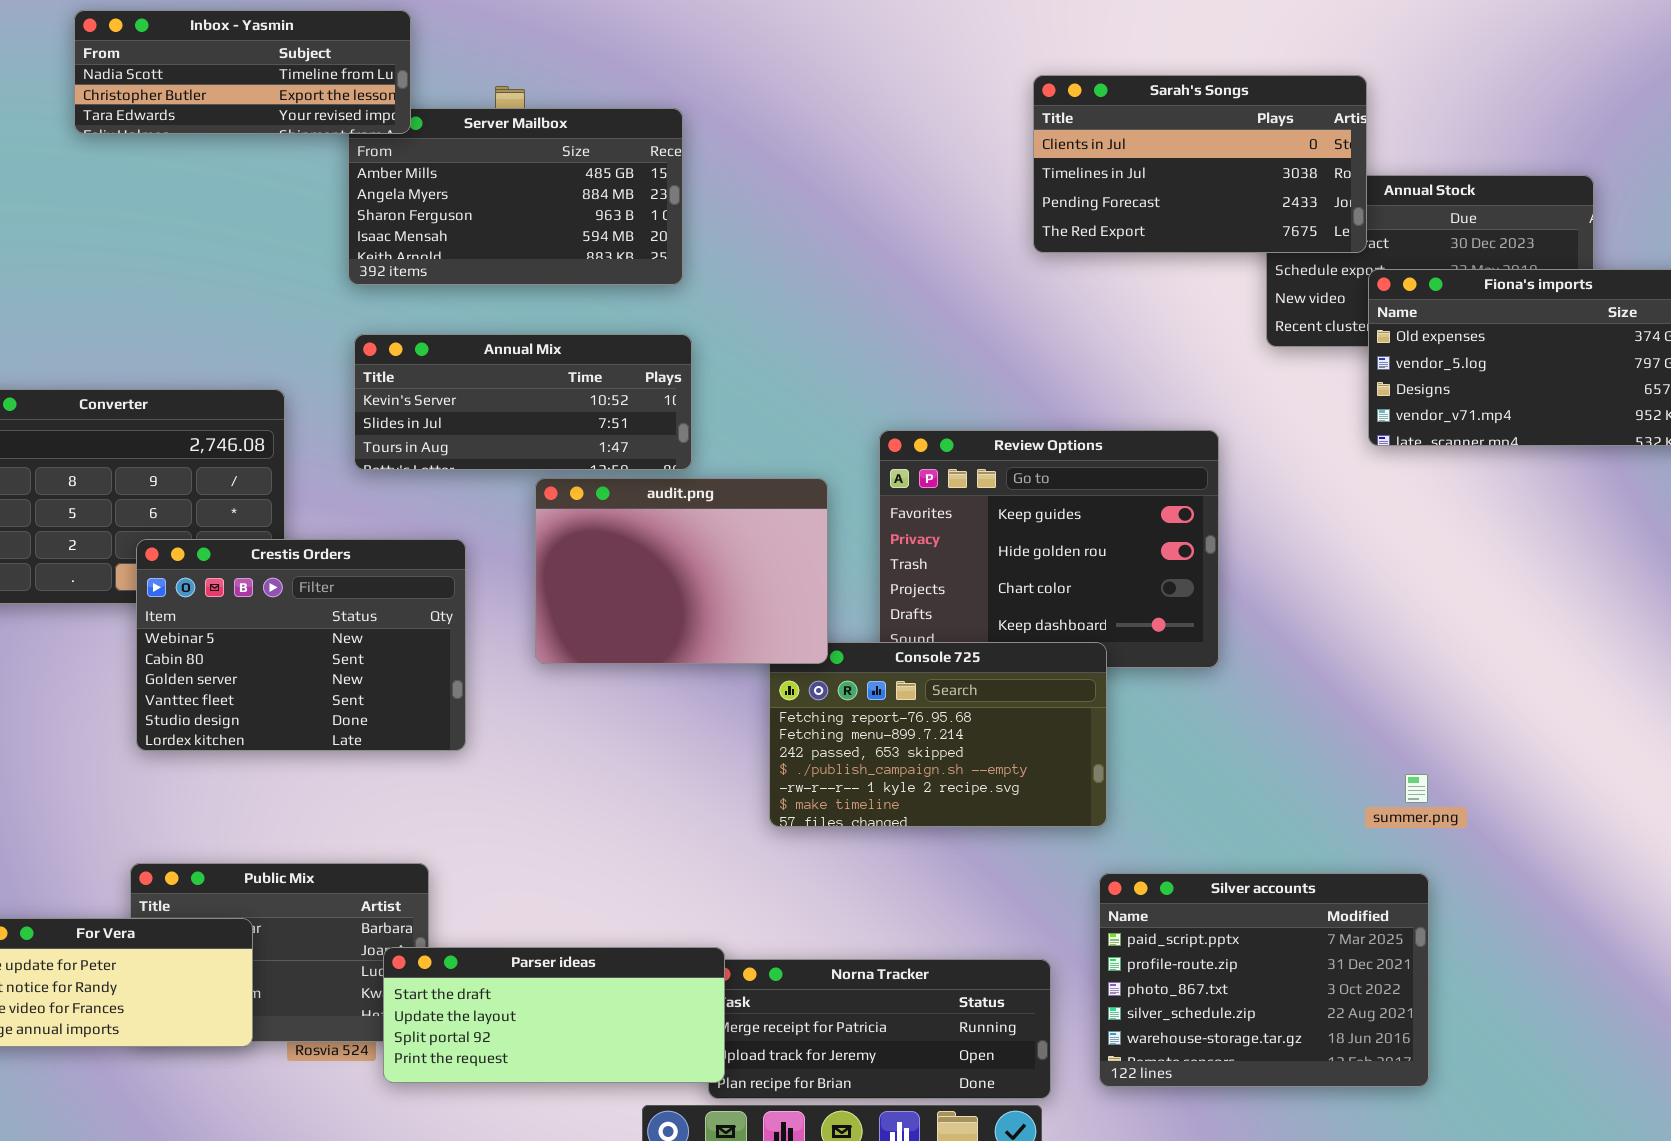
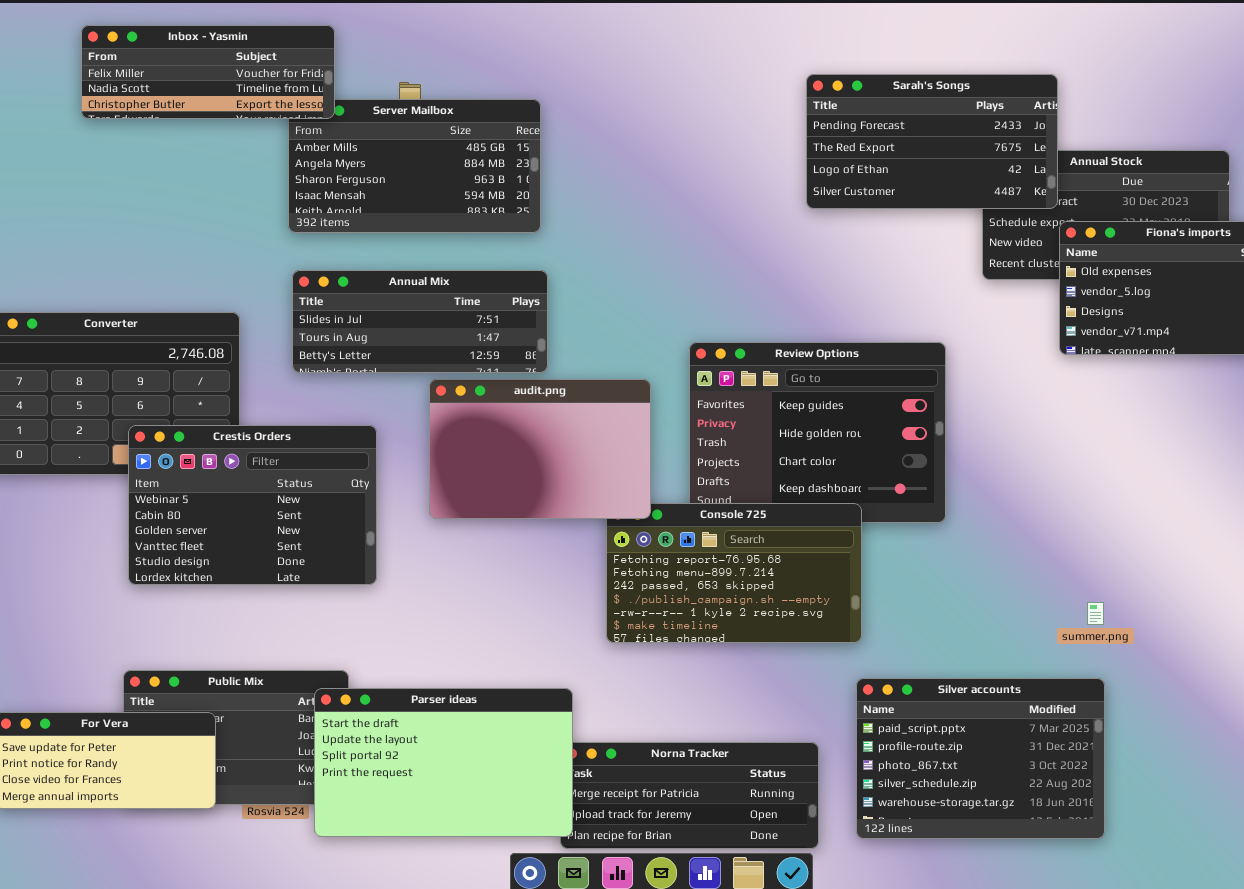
Inbox - Yasmin: [74,10,411,134] -> [81,25,335,119], scrolled up 1 row
Sarah's Songs: [1033,75,1367,253] -> [806,74,1058,209], scrolled down 2 rows
Annual Mix: [354,334,692,470] -> [292,270,548,373], scrolled down 1 row
Parser ideas: [383,947,725,1083] -> [314,688,573,837], resized

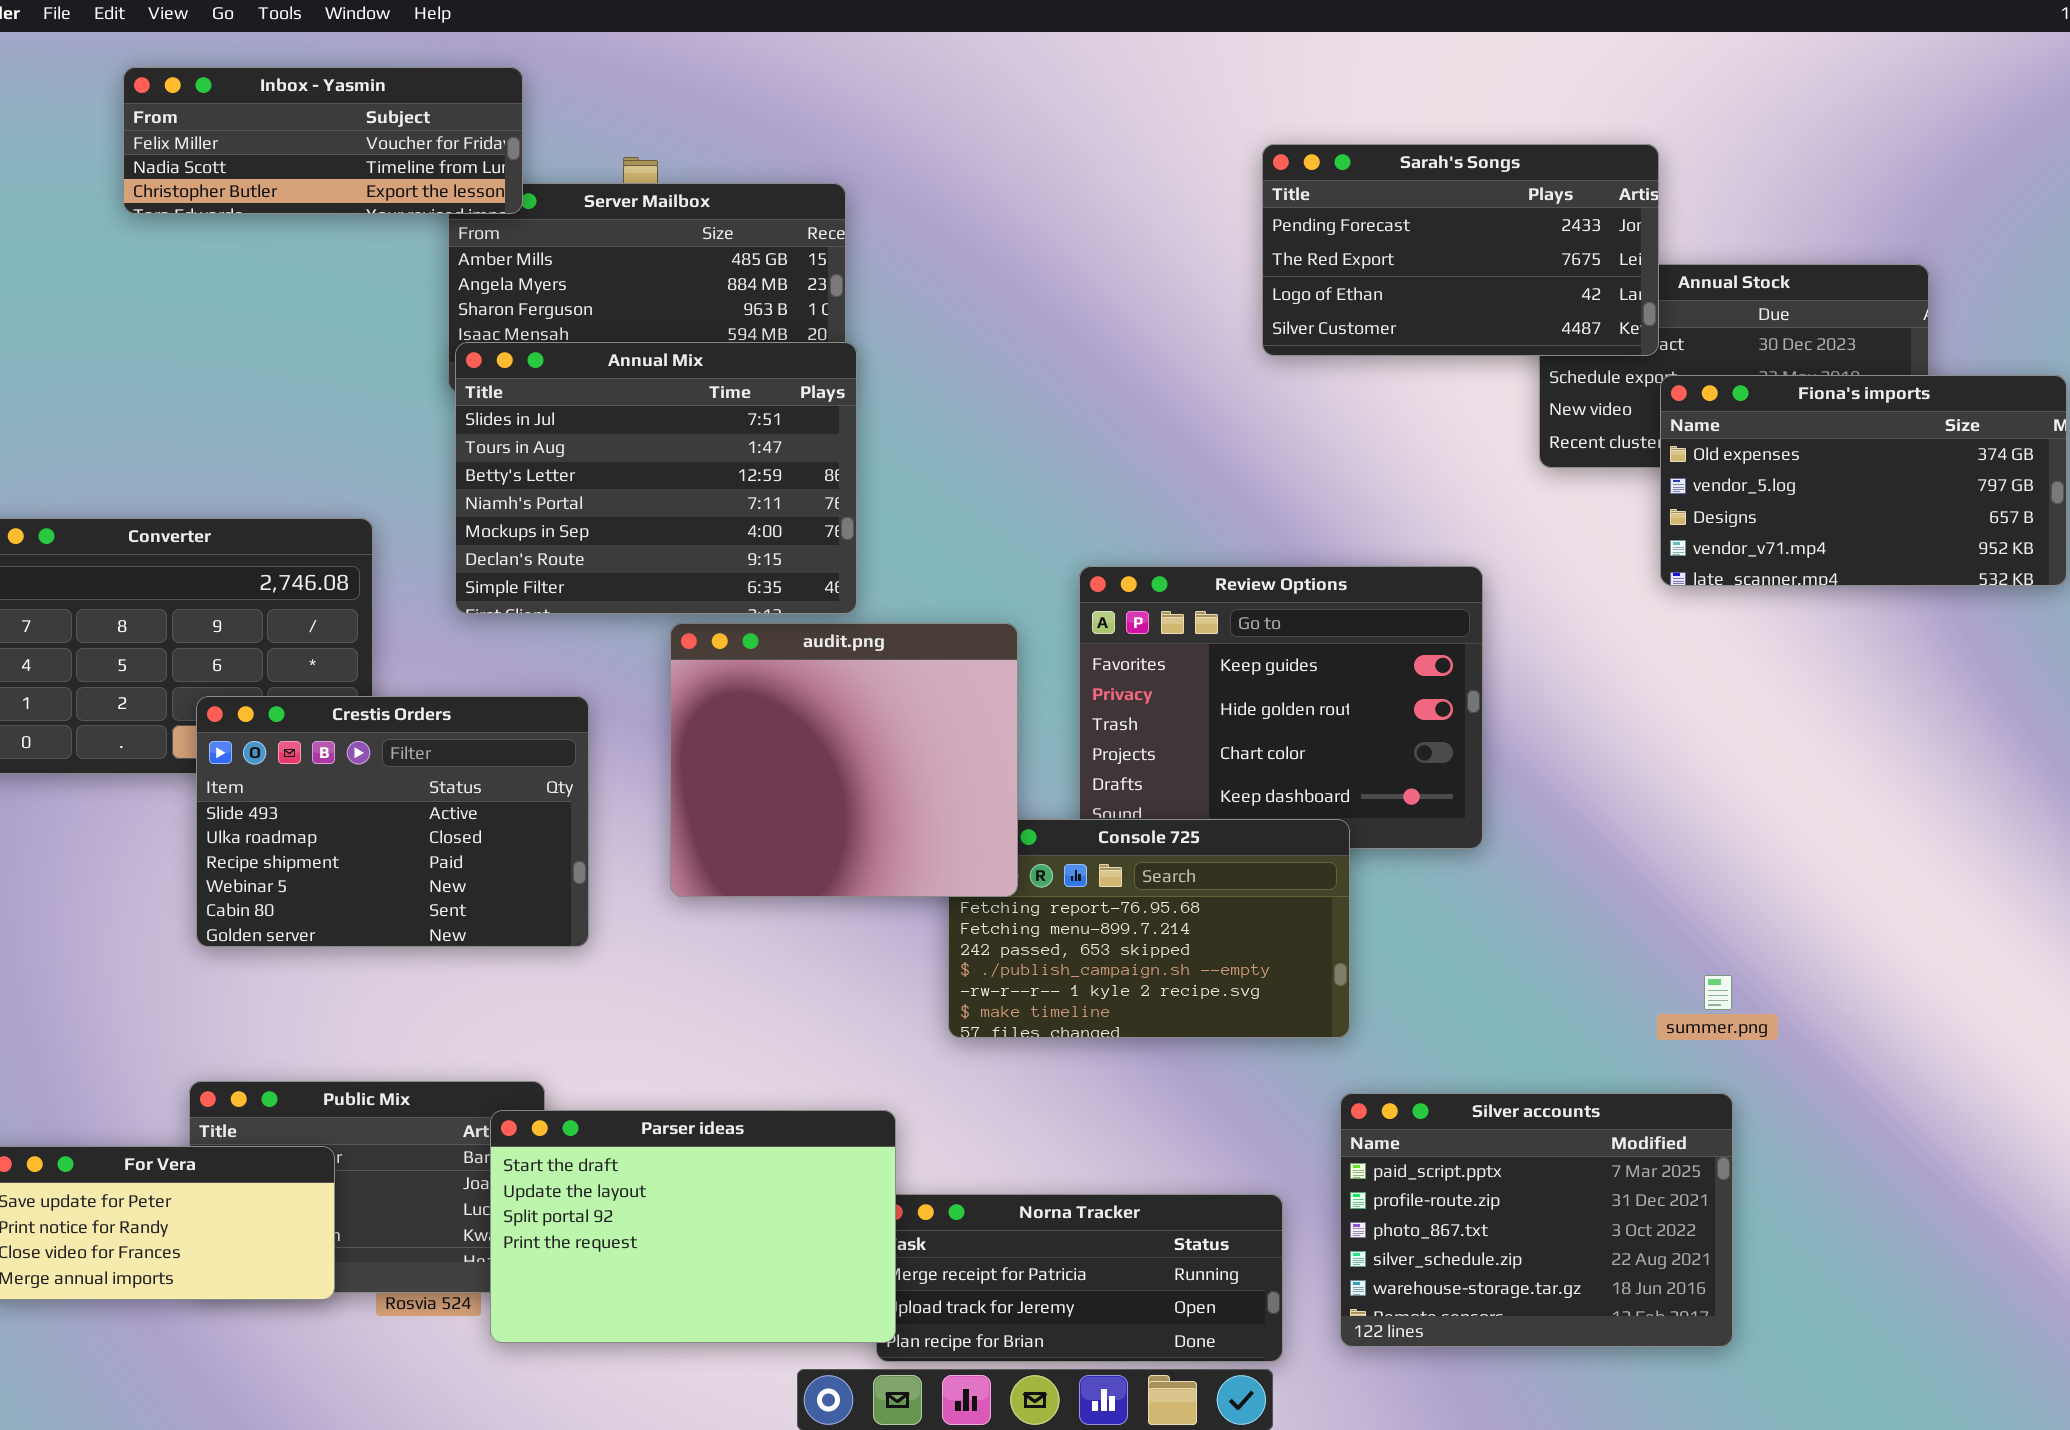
Annual Mix: [292,270,548,373] -> [455,342,857,614], resized
audit.png: [429,379,651,519] -> [670,623,1018,897], resized
Crestis Orders: [128,425,377,585] -> [196,696,589,947], scrolled up 3 rows

